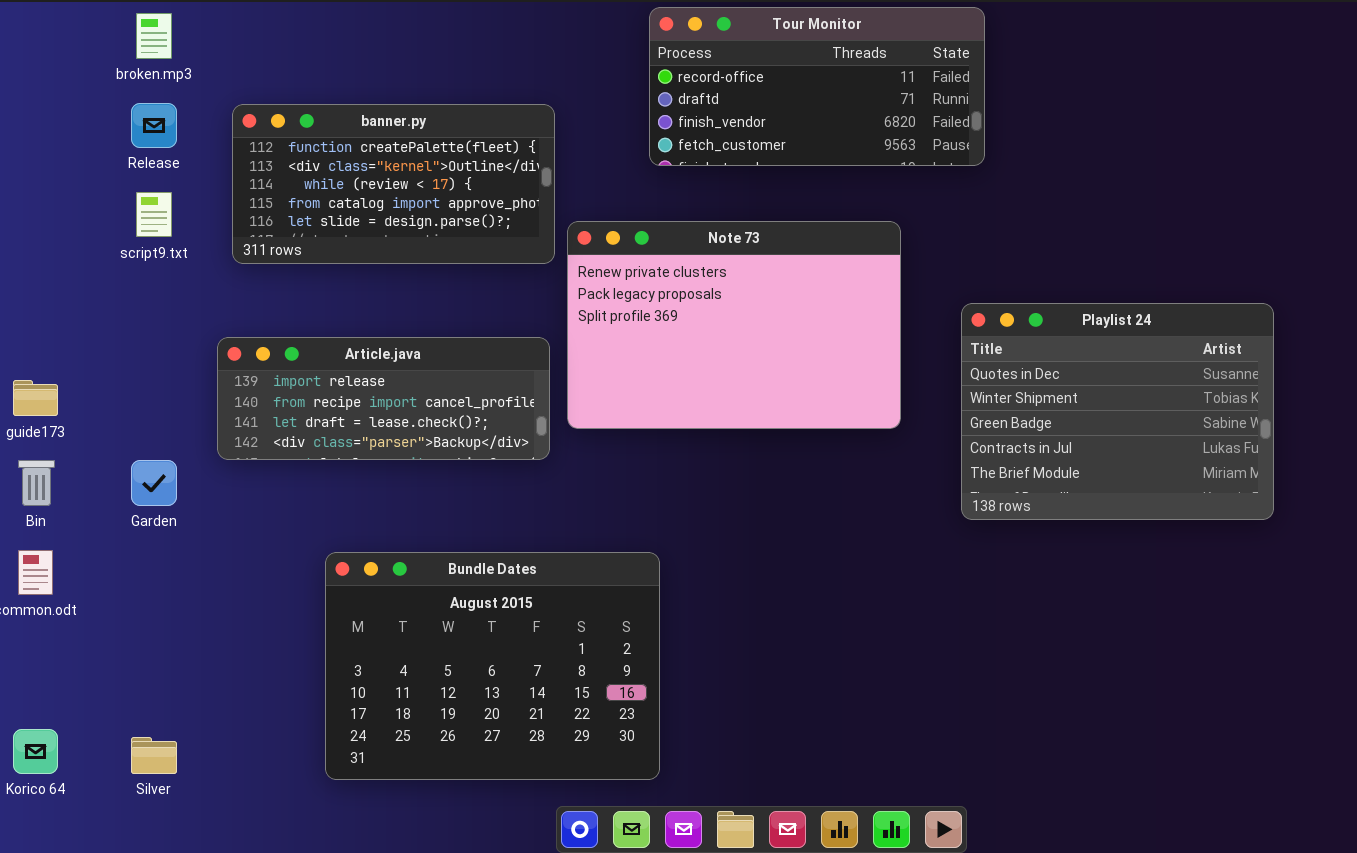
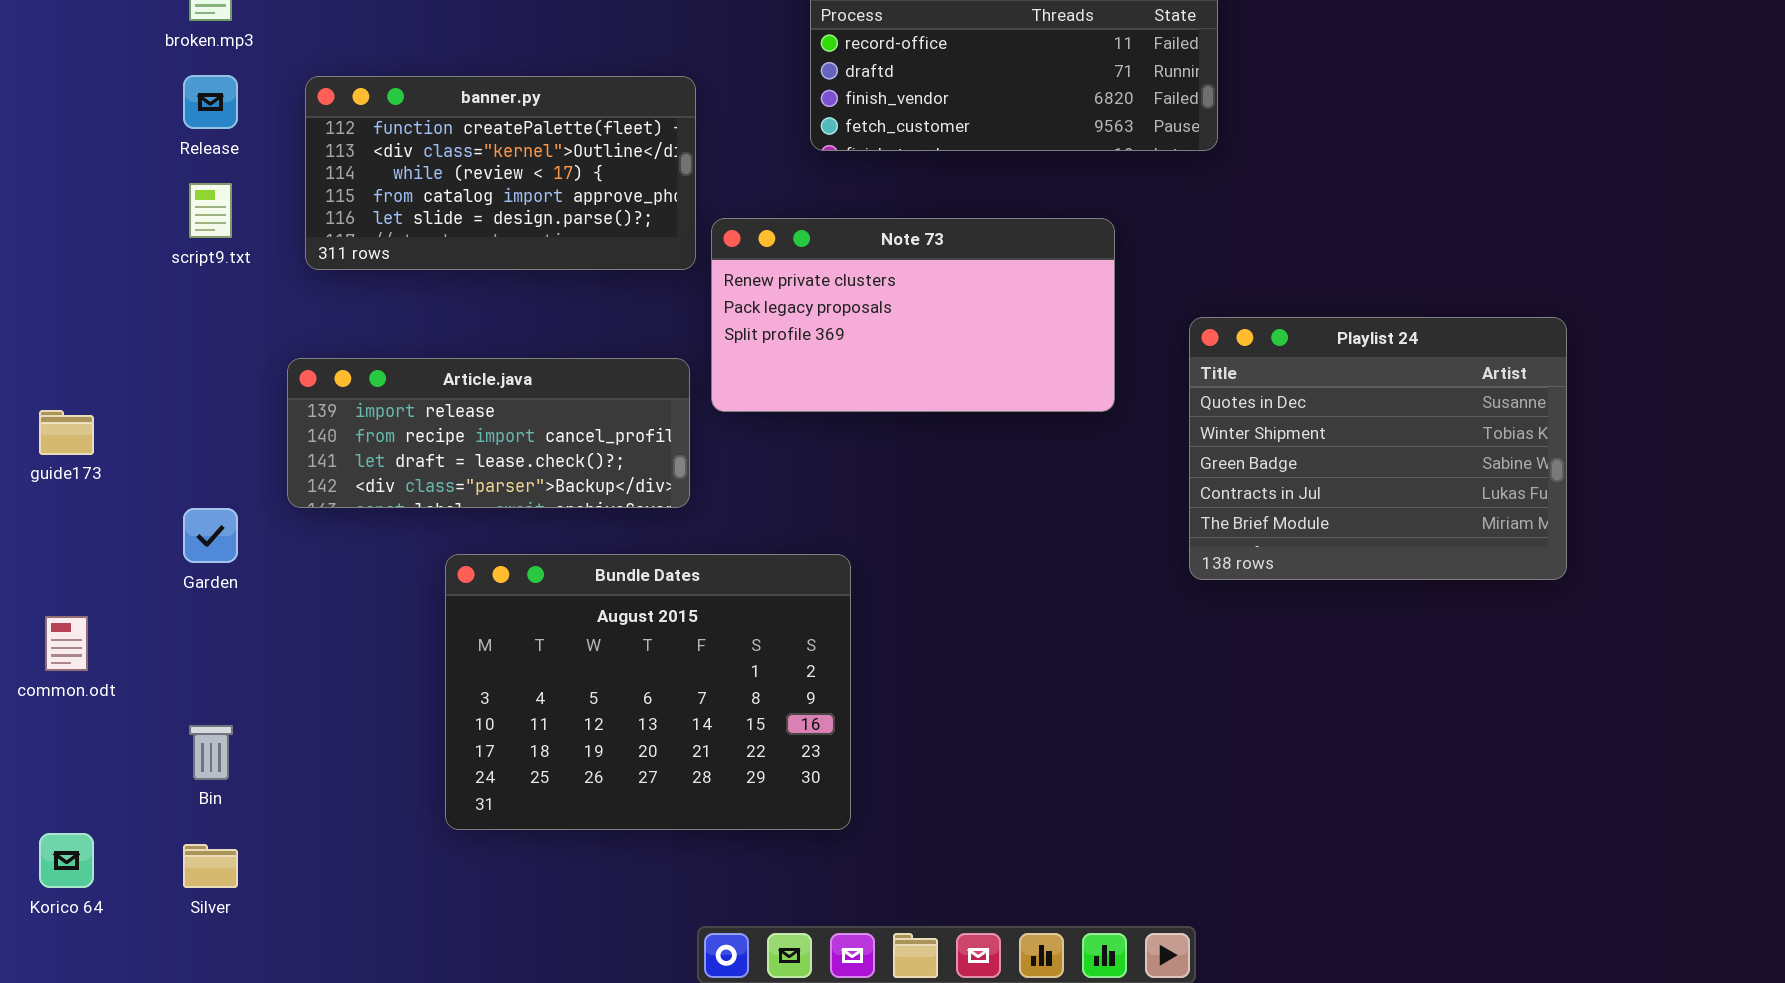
Note 73: [567,221,901,429] -> [711,218,1115,412], resized
Bin: [18,460,55,506] -> [189,725,233,780], moved
Bundle Dates: [325,552,660,780] -> [445,554,851,830], moved

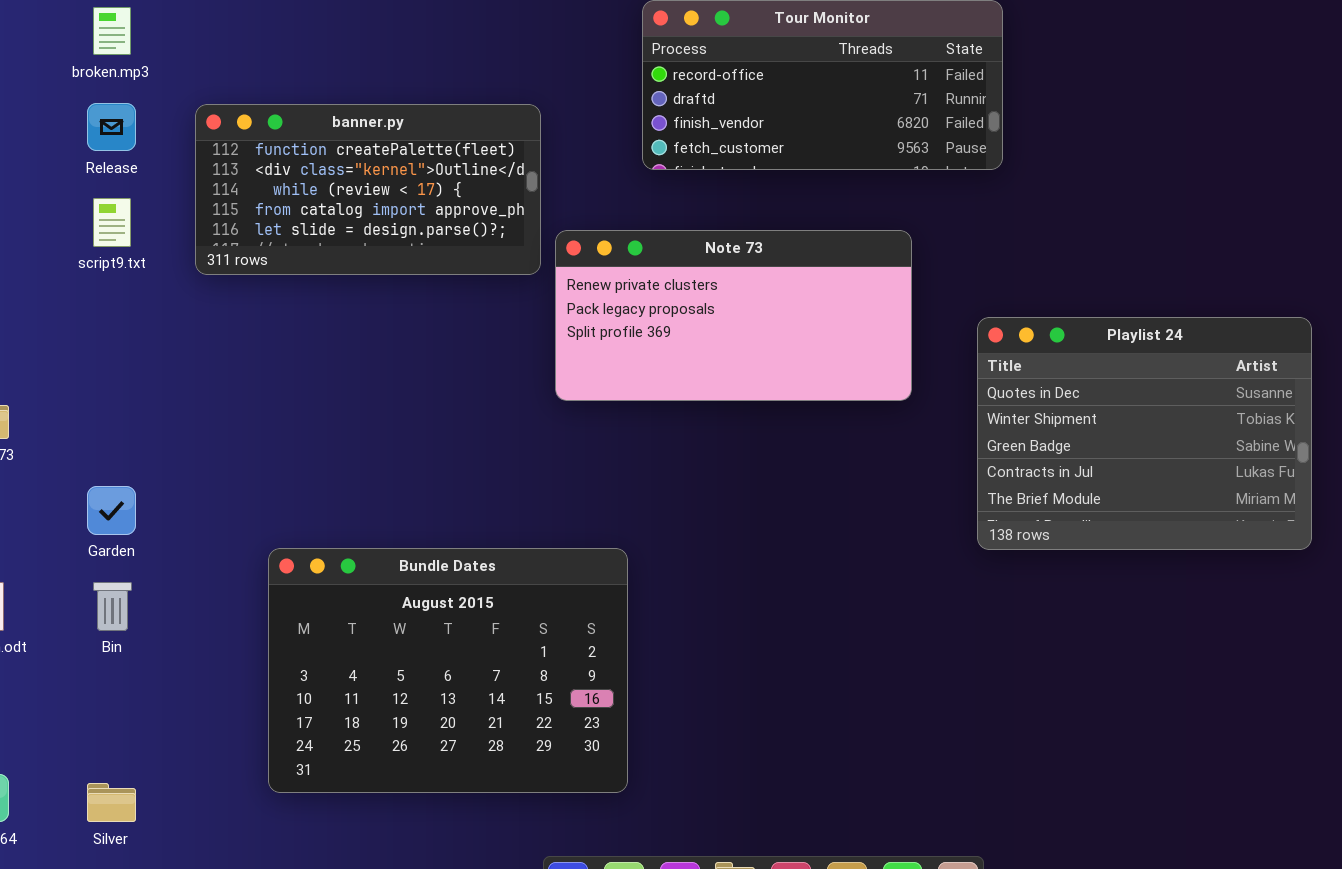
Article.java: [287,358,690,508] -> none, closed
Bundle Dates: [445,554,851,830] -> [268,548,628,793], moved
Bin: [189,725,233,780] -> [93,582,132,631], moved

